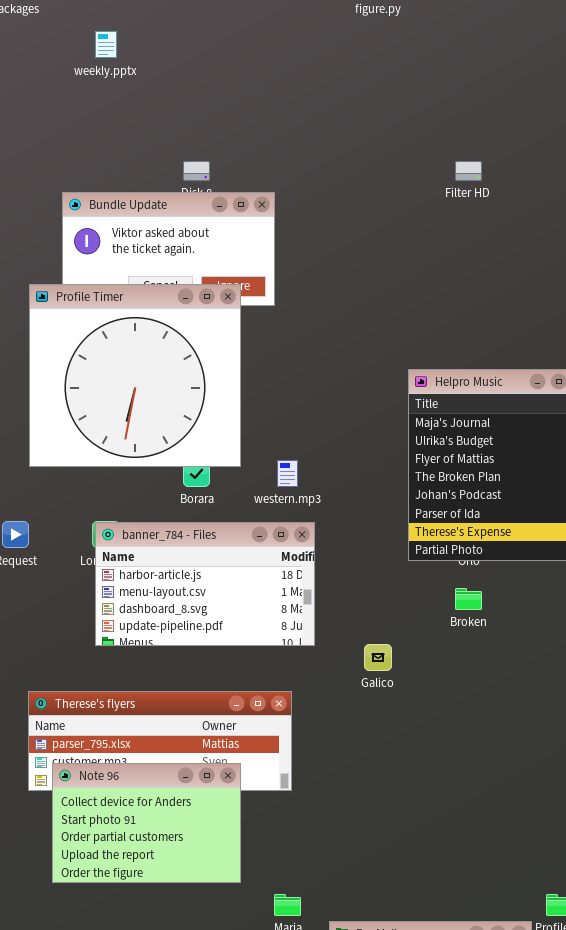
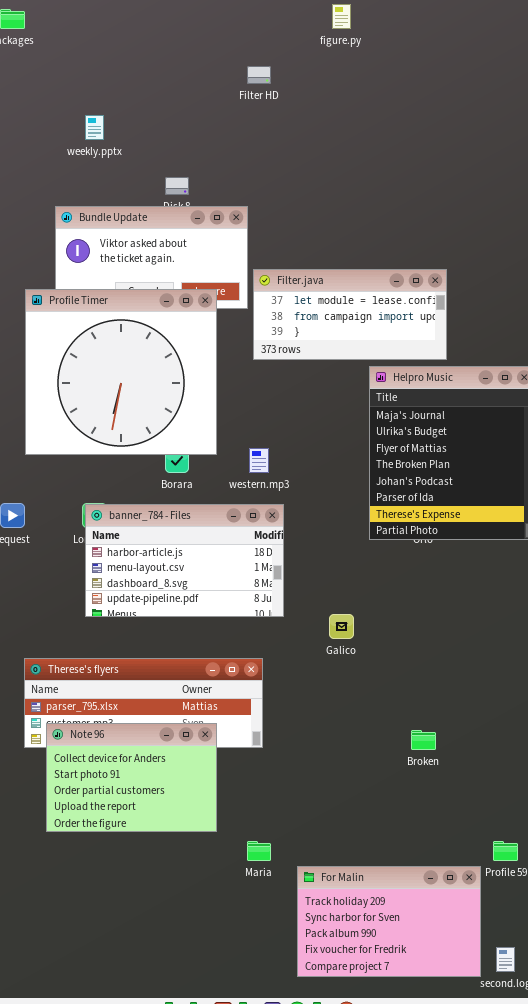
weekly.pptx: [95,31,117,58] -> [85,115,104,140], moved
Filter HD: [455,161,482,181] -> [247,66,271,84], moved
Filter.java: none -> [253,269,447,360], opened
Broken: [455,588,482,610] -> [411,730,436,750], moved

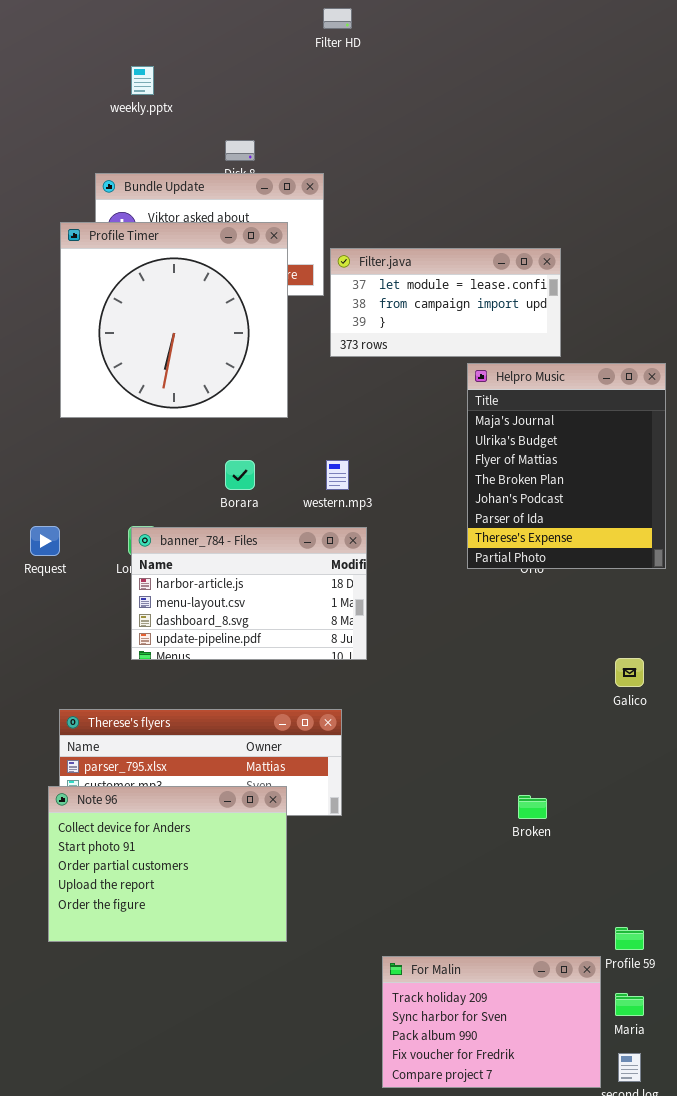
Profile Timer: [25,289,217,455] -> [60,222,288,418], moved
Galico: [329,614,354,639] -> [615,658,644,687], moved
Note 96: [46,723,217,832] -> [48,786,287,942], resized
Maria: [247,841,271,861] -> [615,993,644,1016], moved

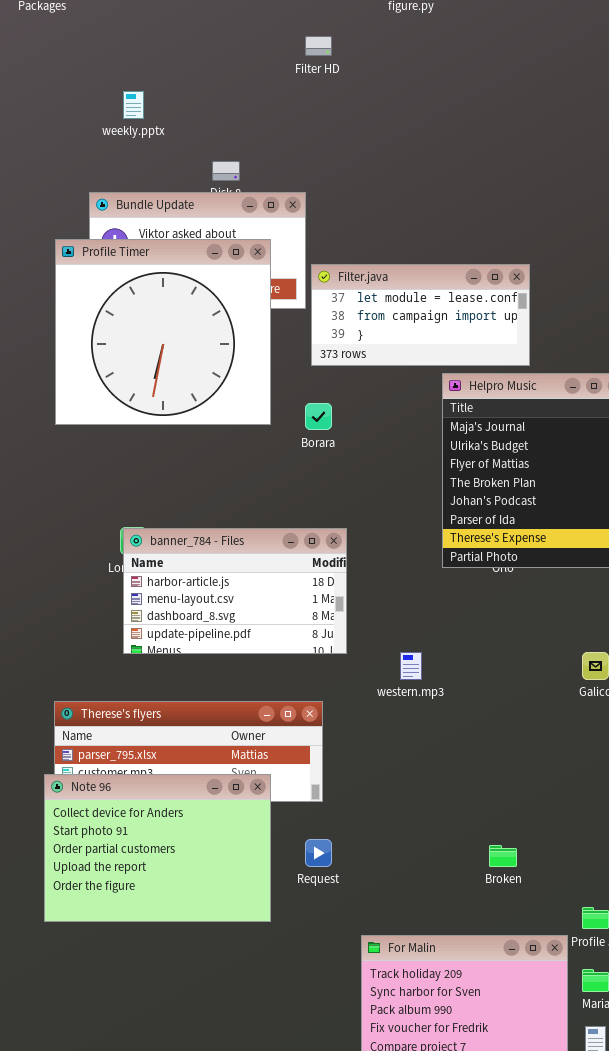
Borara: [225,460,255,490] -> [305,403,332,430], moved
western.mp3: [326,460,349,490] -> [400,652,422,680], moved
Request: [30,526,60,556] -> [305,839,332,867], moved
Broken: [518,795,547,819] -> [489,845,517,867], moved

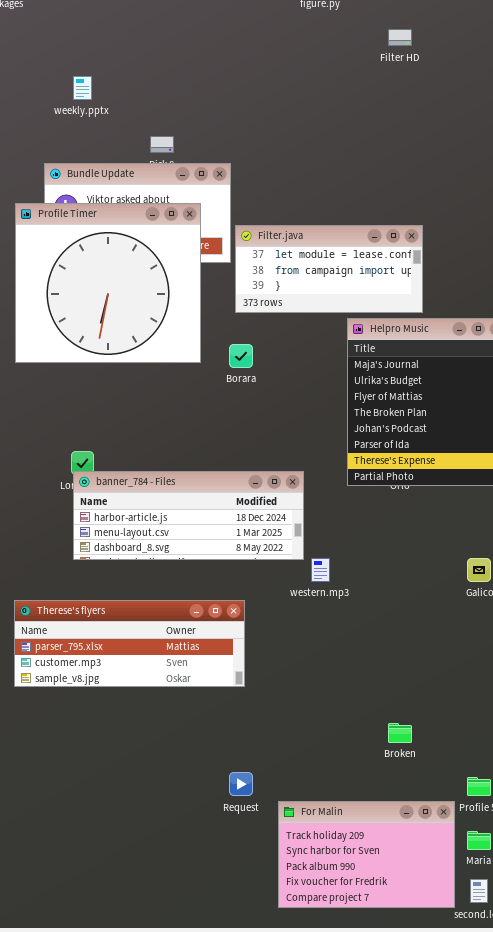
Filter HD: [305,36,332,56] -> [388,29,412,46], moved
banner_784 - Files: [123,528,347,654] -> [73,471,304,560], resized
Note 96: [44,774,271,922] -> none, closed
Request: [305,839,332,867] -> [229,772,253,796], moved

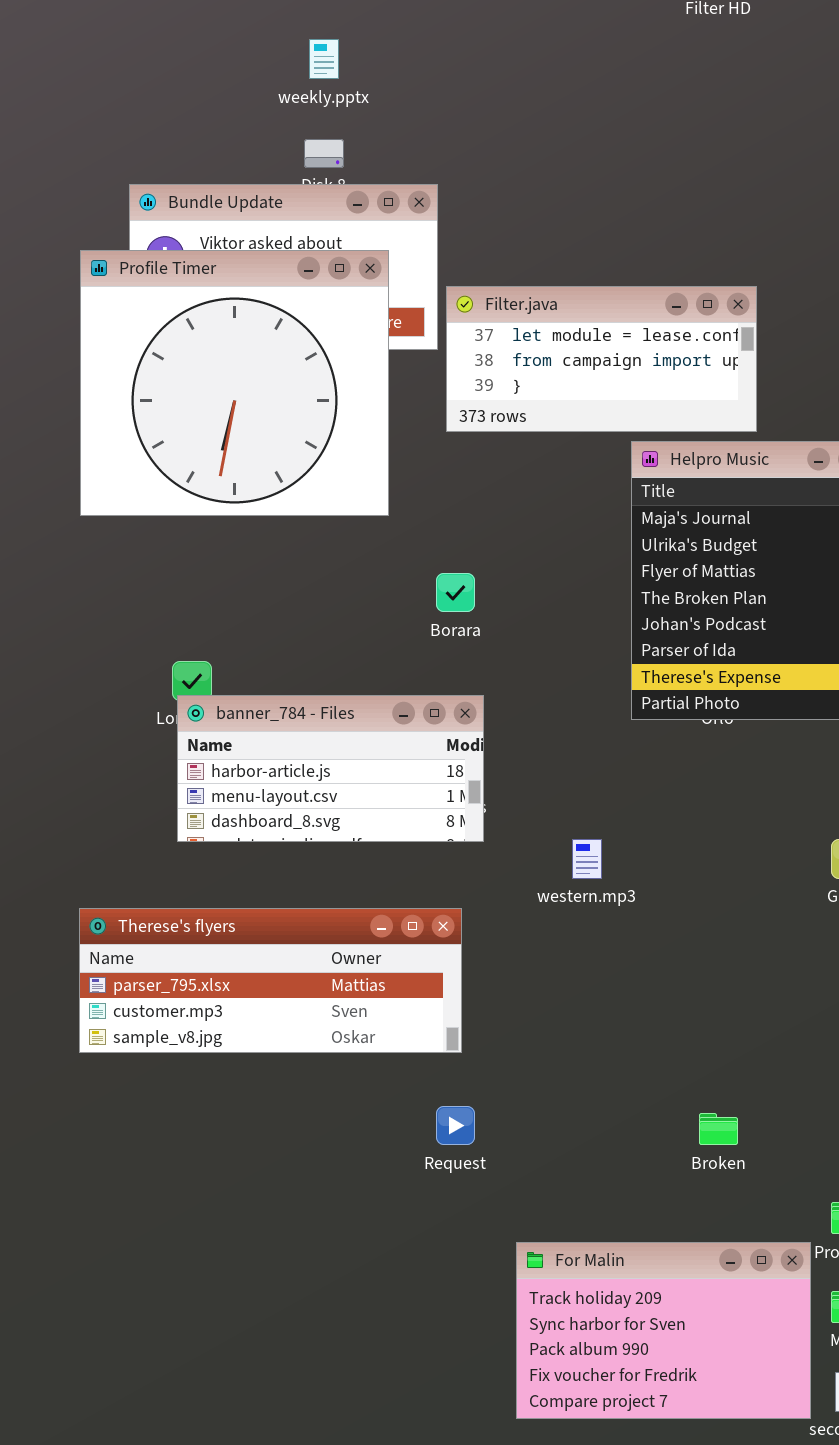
weekly.pptx: [73,76,92,100] -> [309,39,339,79], moved
Borara: [229,344,253,368] -> [436,573,475,612], moved
banner_784 - Files: [73,471,304,560] -> [177,695,484,842], resized
Request: [229,772,253,796] -> [436,1106,475,1145], moved

